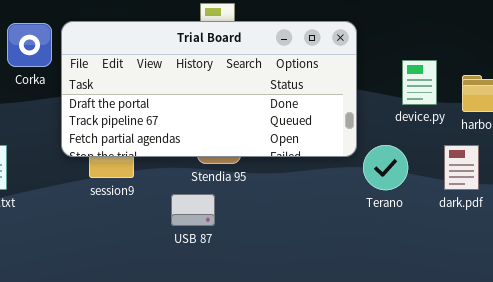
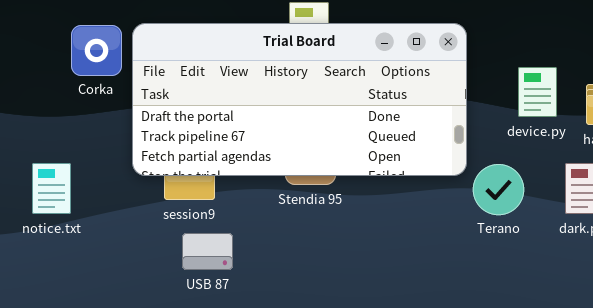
USB 87: [171,194,215,226] -> [182,233,233,270], moved

